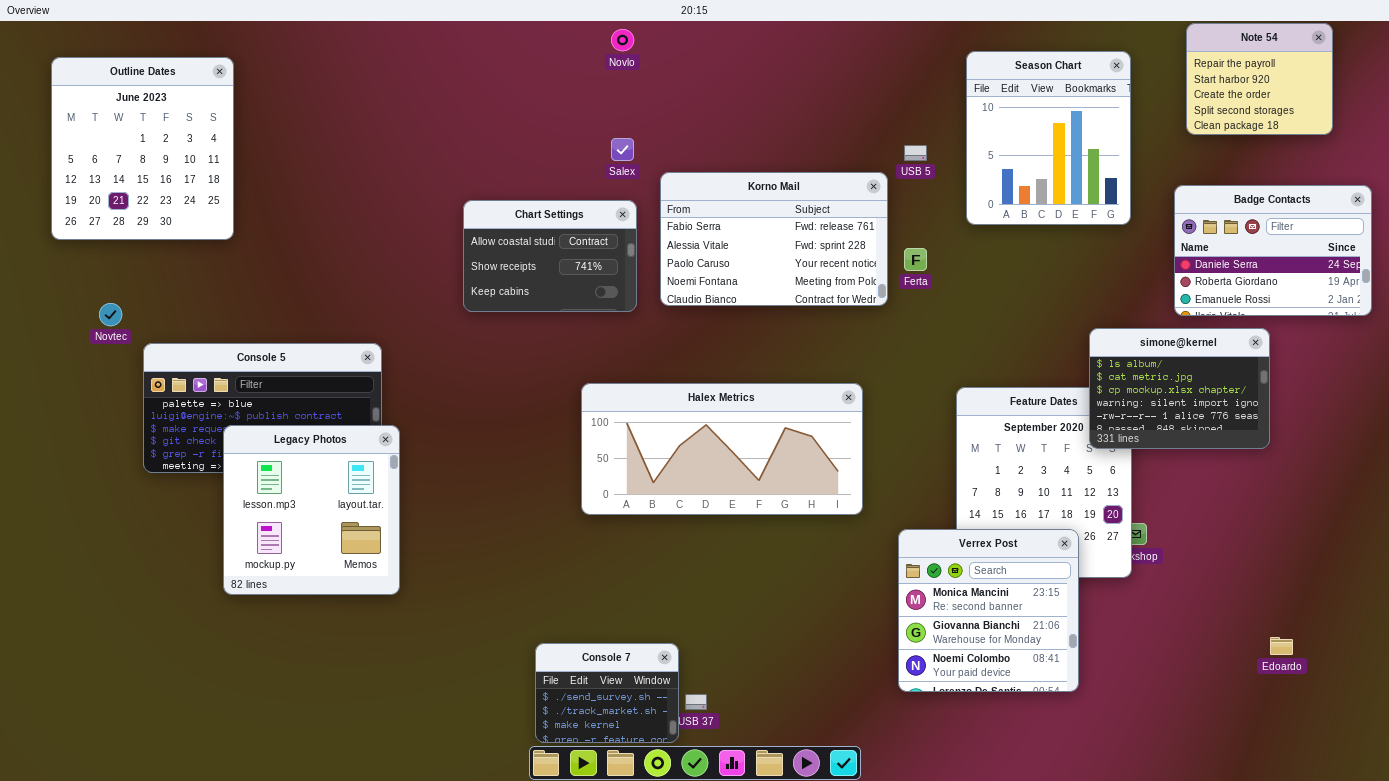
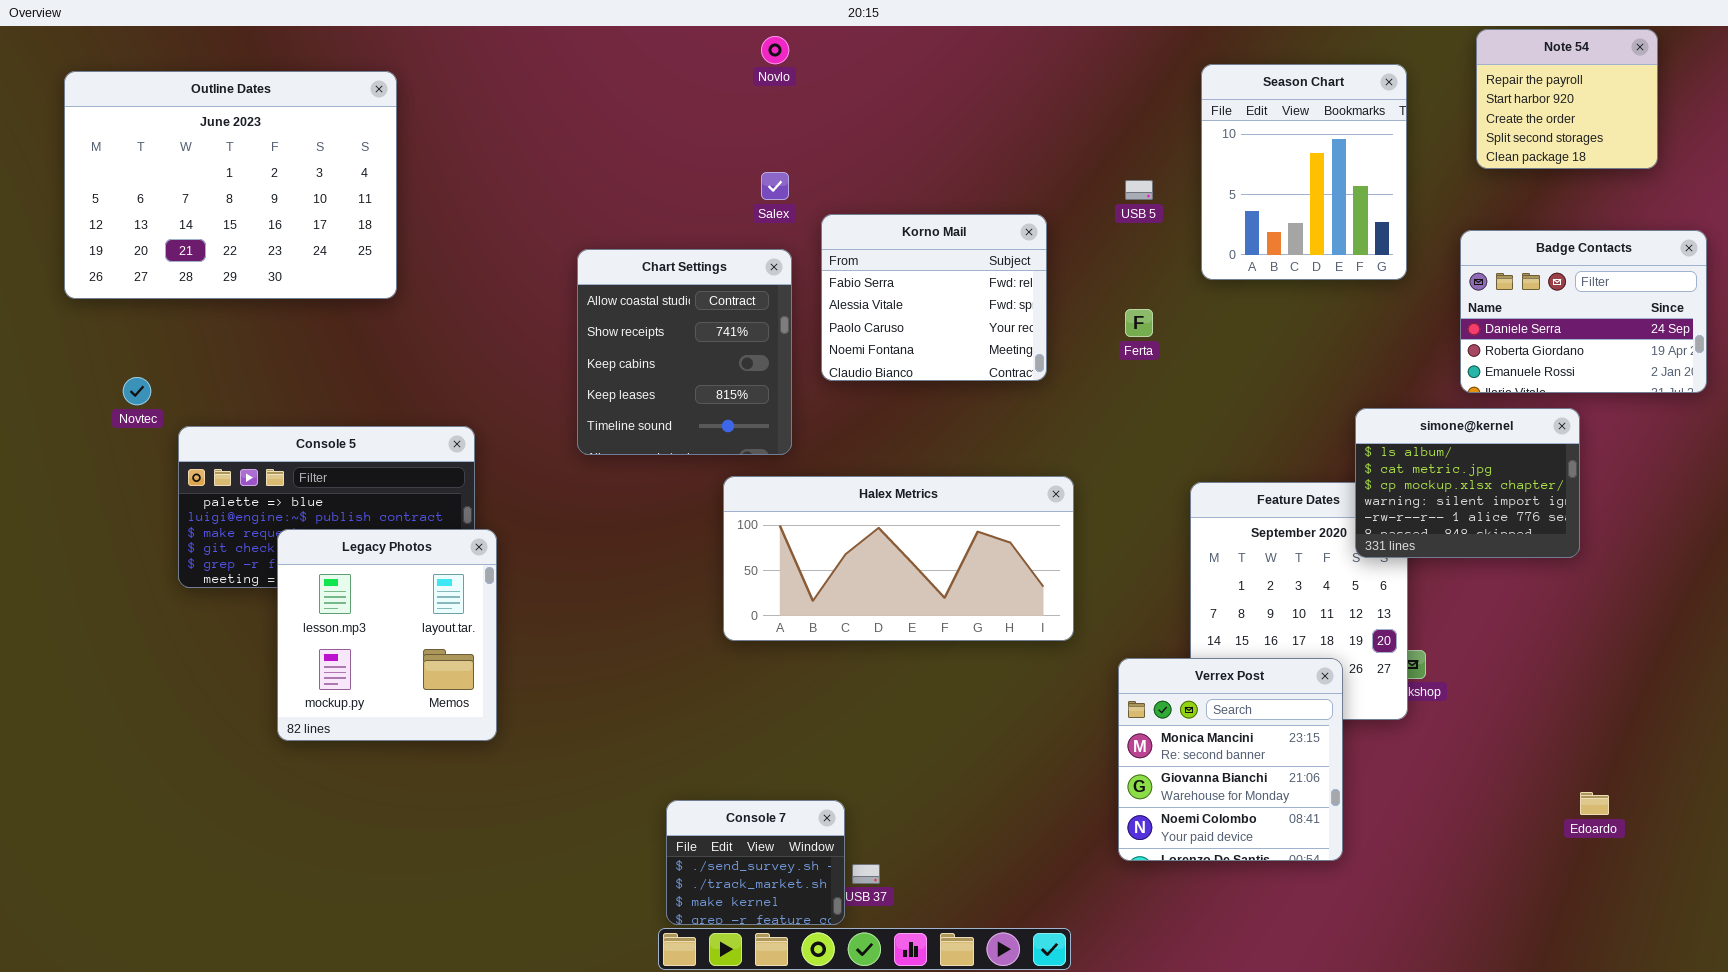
Outline Dates: [51,57,234,240] -> [64,71,397,299], resized
Korno Mail: [660,172,888,306] -> [821,214,1047,381], resized
Chart Settings: [463,200,637,312] -> [577,249,792,455], resized

